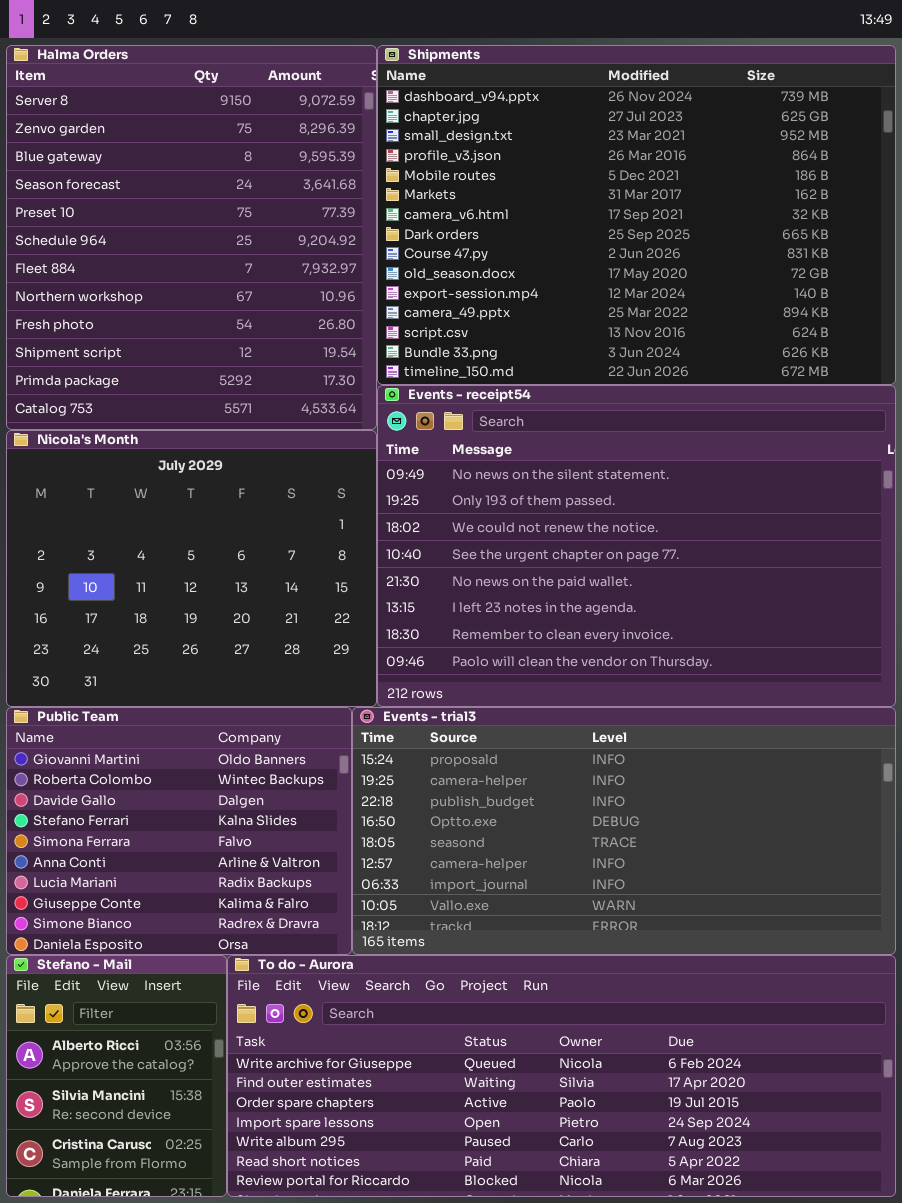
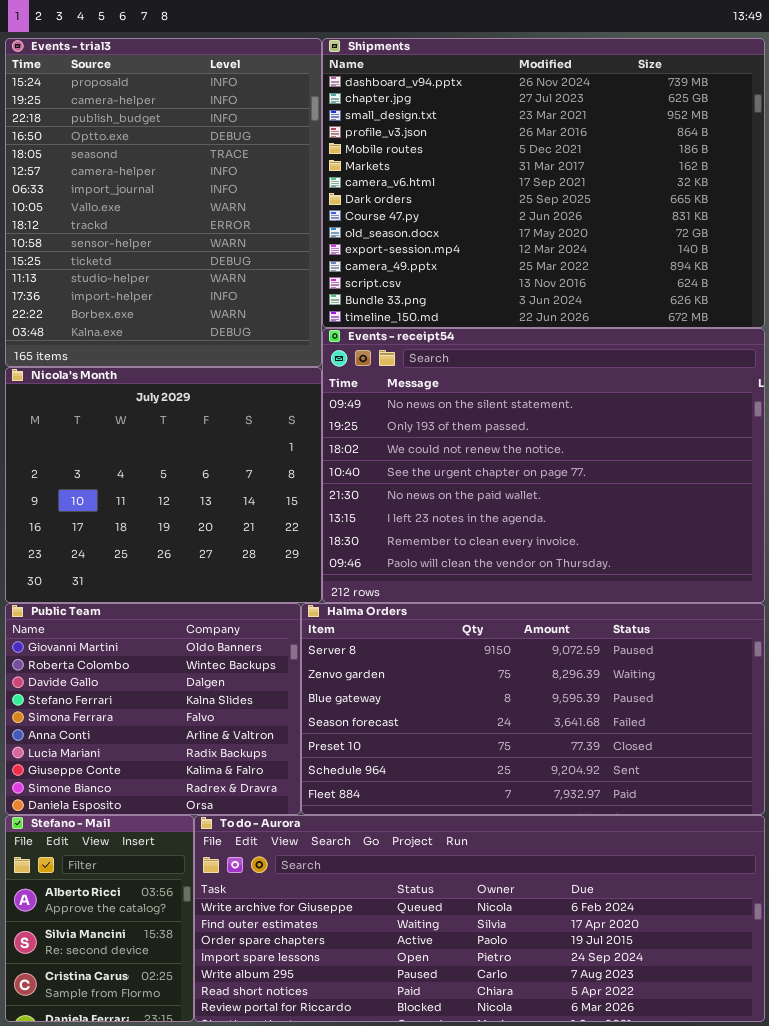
Halma Orders: [6,45,377,430] -> [301,603,765,815], moved, resized
Events - trial3: [352,707,896,955] -> [5,38,322,367], moved, resized

